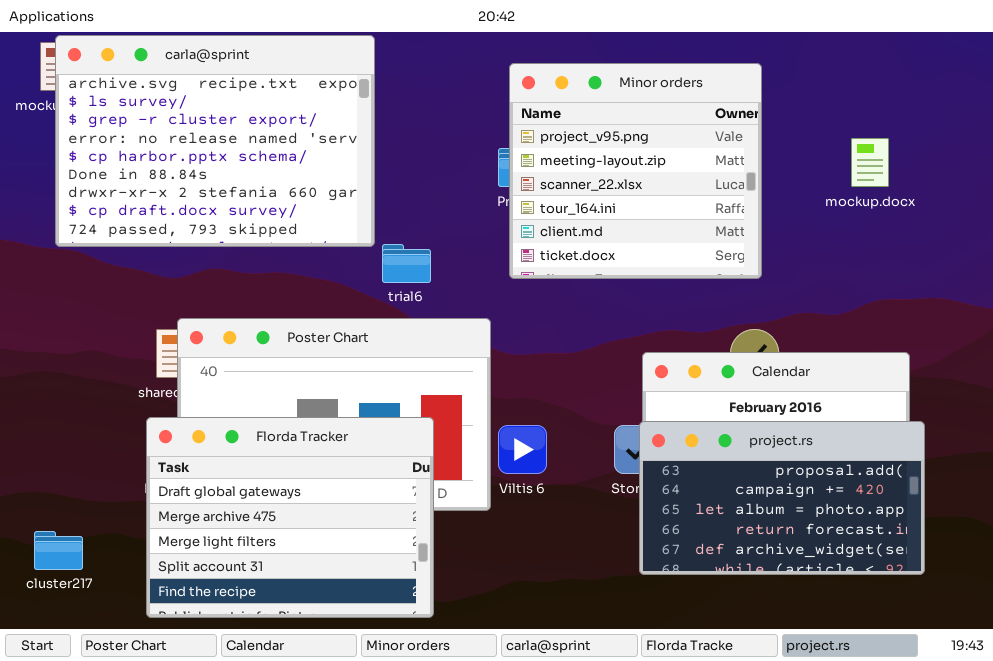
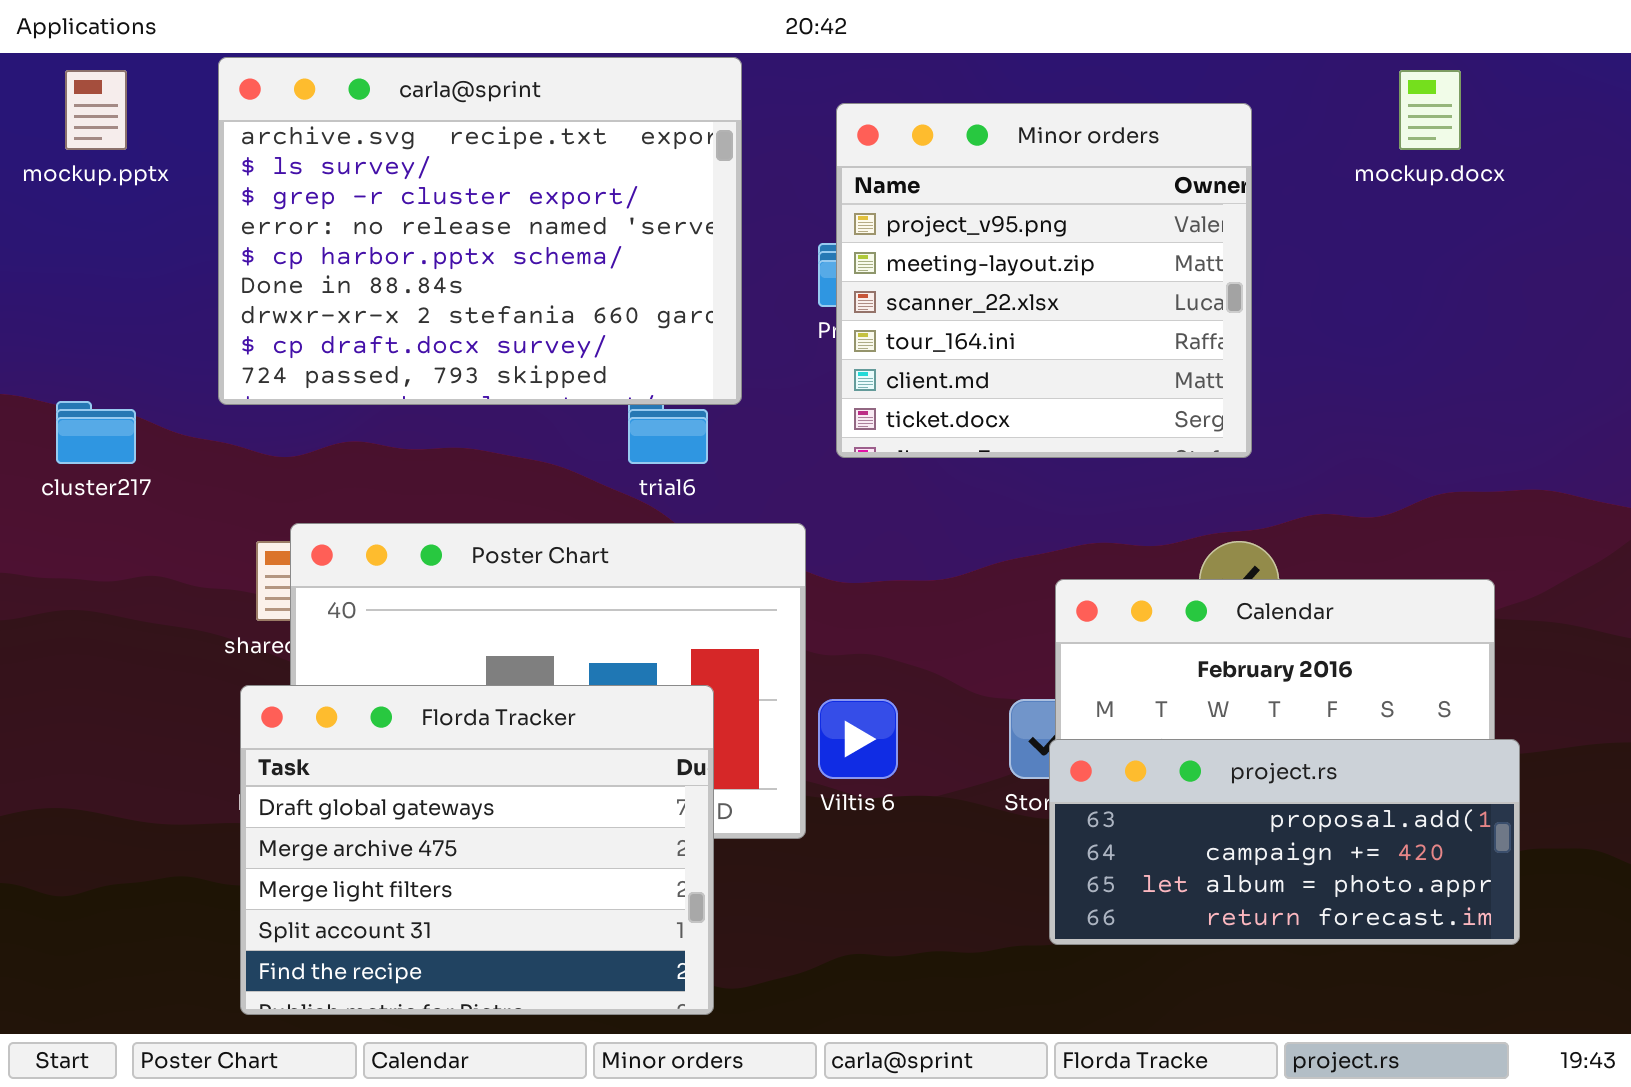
carla@sprint: [55,35,375,247] -> [218,57,742,405], moved
mockup.docx: [851,138,889,187] -> [1399,70,1461,150], moved
project.rs: [639,421,925,575] -> [1049,739,1520,945], resized
cluster217: [34,531,83,570] -> [56,401,136,464], moved

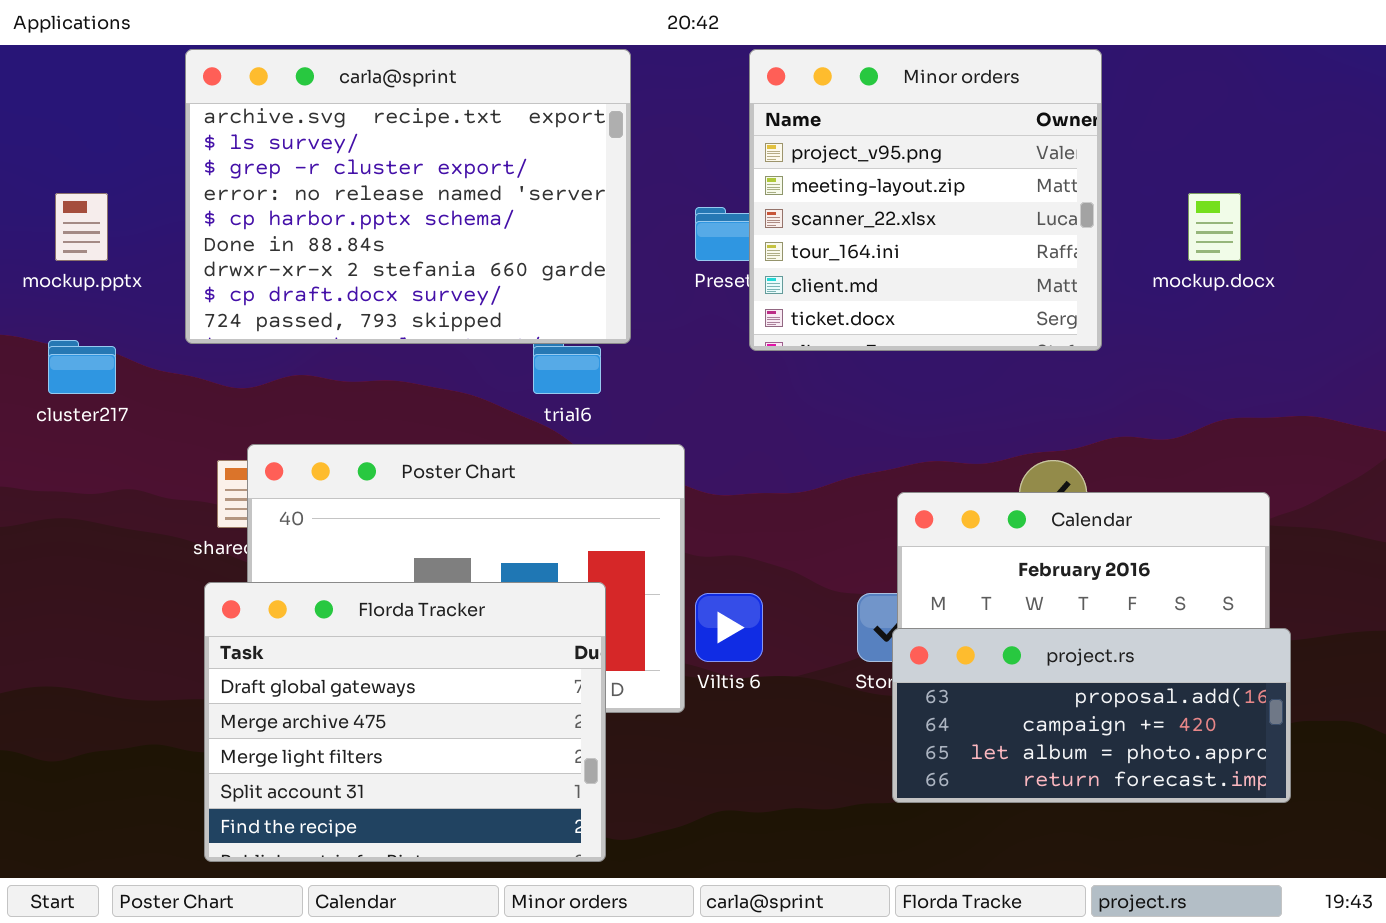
mockup.pptx: [65,70,127,150] -> [55,193,108,261], moved
mockup.docx: [1399,70,1461,150] -> [1188,193,1241,261], moved
Minor orders: [836,103,1252,458] -> [749,49,1102,351], moved

